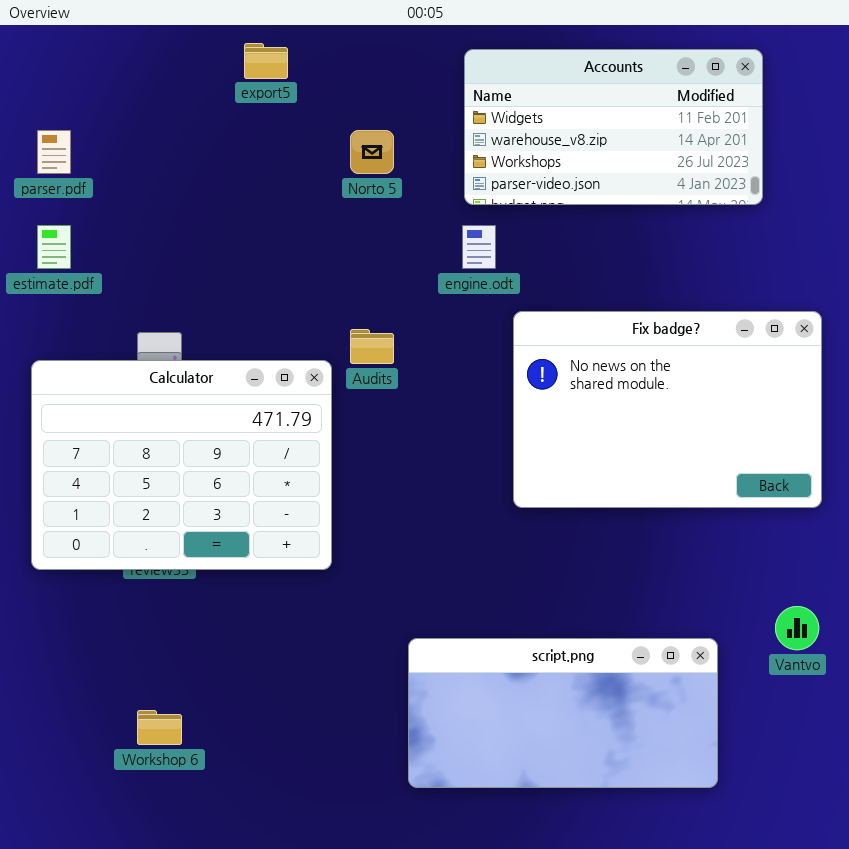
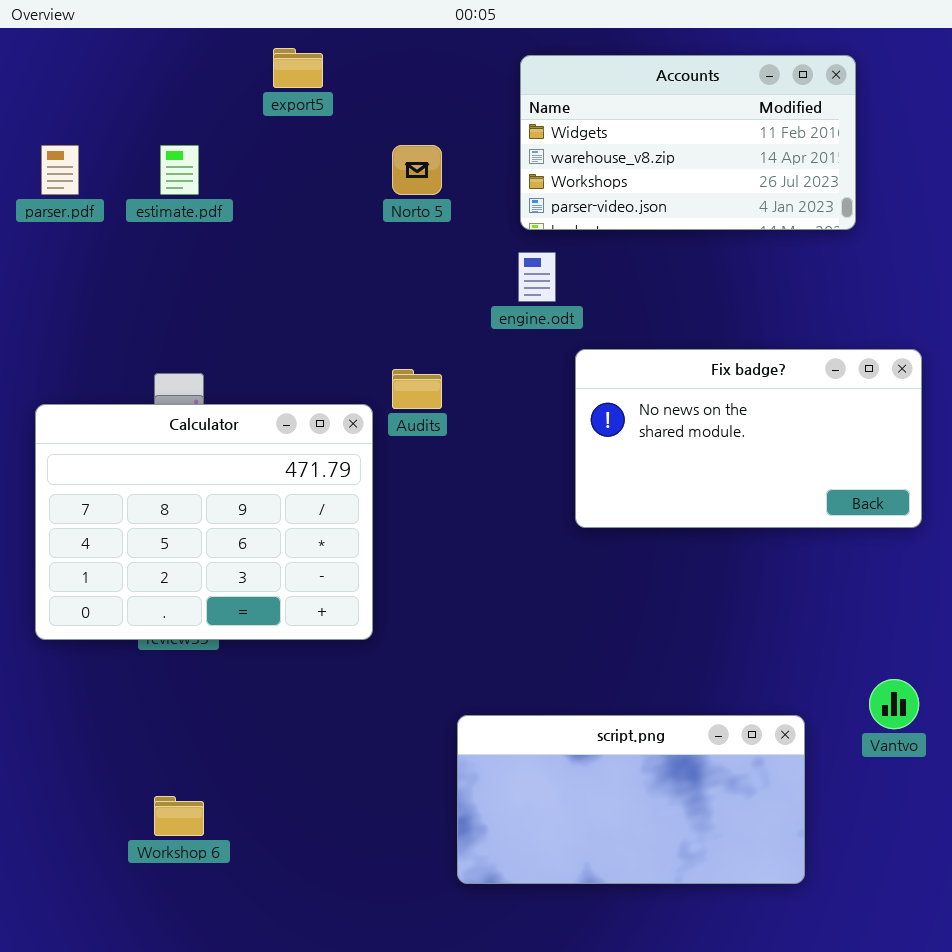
estimate.pdf: [37,225,71,269] -> [160,145,199,195], moved
Fix badge?: [513,311,822,508] -> [575,349,922,528], resized

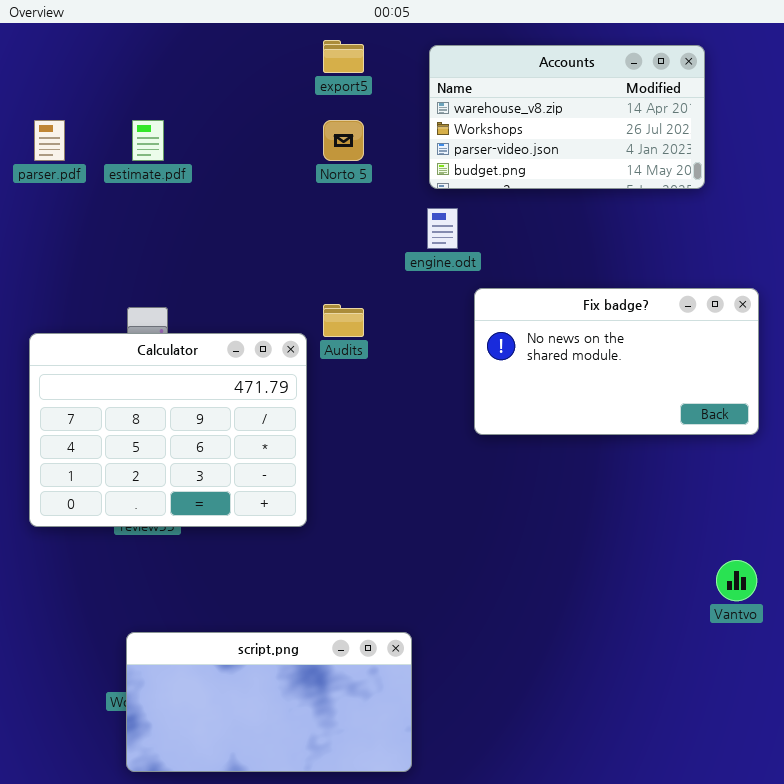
export5: [273,48,323,88] -> [323,40,364,73], moved
Accounts: [520,55,856,230] -> [429,45,705,189], scrolled down 1 row
script.png: [457,715,805,884] -> [126,632,412,772], moved

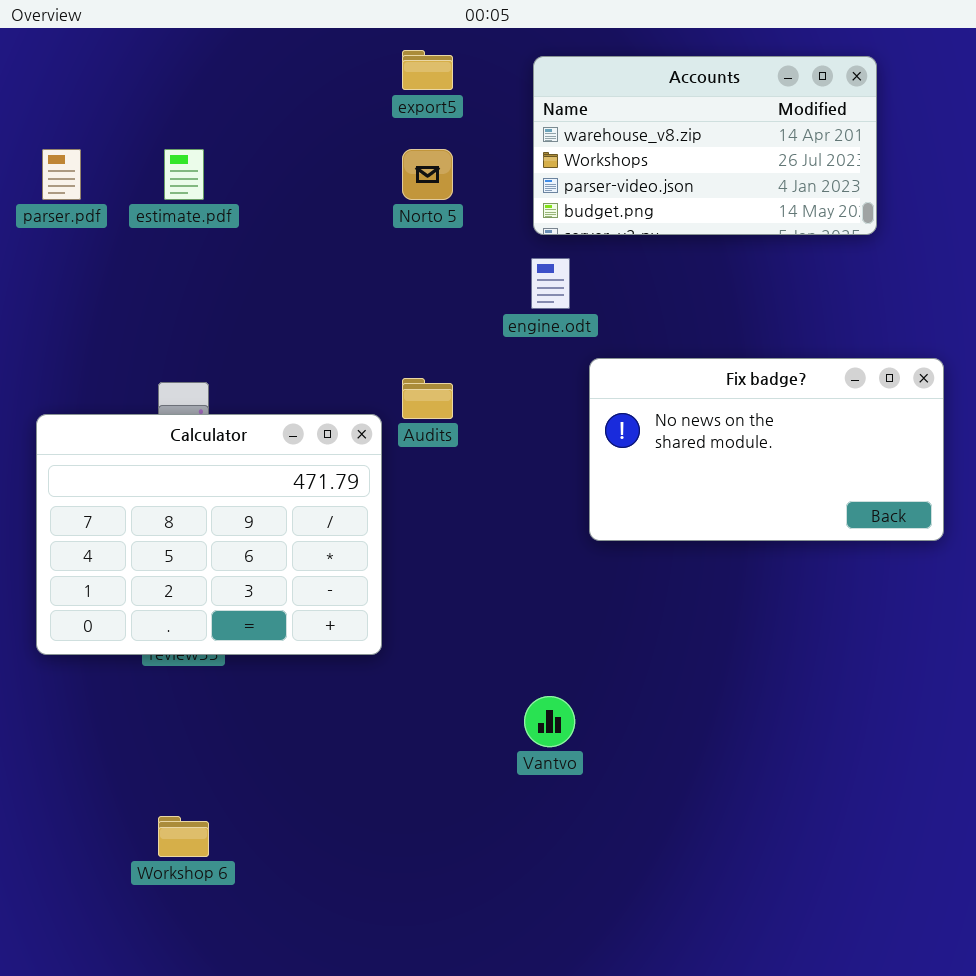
Vantvo: [716,560,757,601] -> [524,696,575,747], moved
script.png: [126,632,412,772] -> none, closed

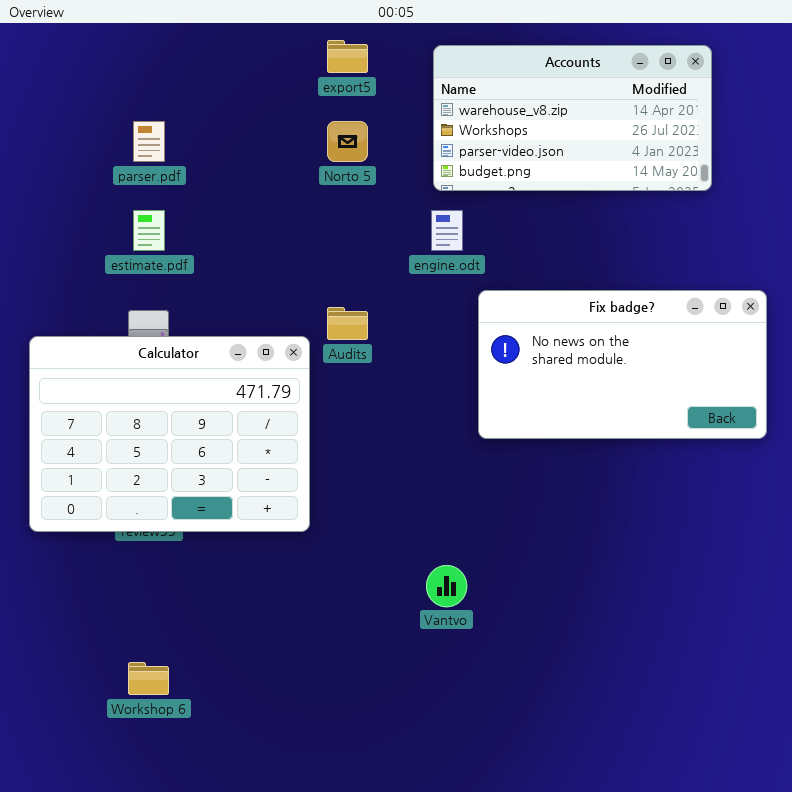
parser.pdf: [42,149,81,200] -> [133,121,165,162], moved
estimate.pdf: [164,149,204,200] -> [133,210,165,251], moved

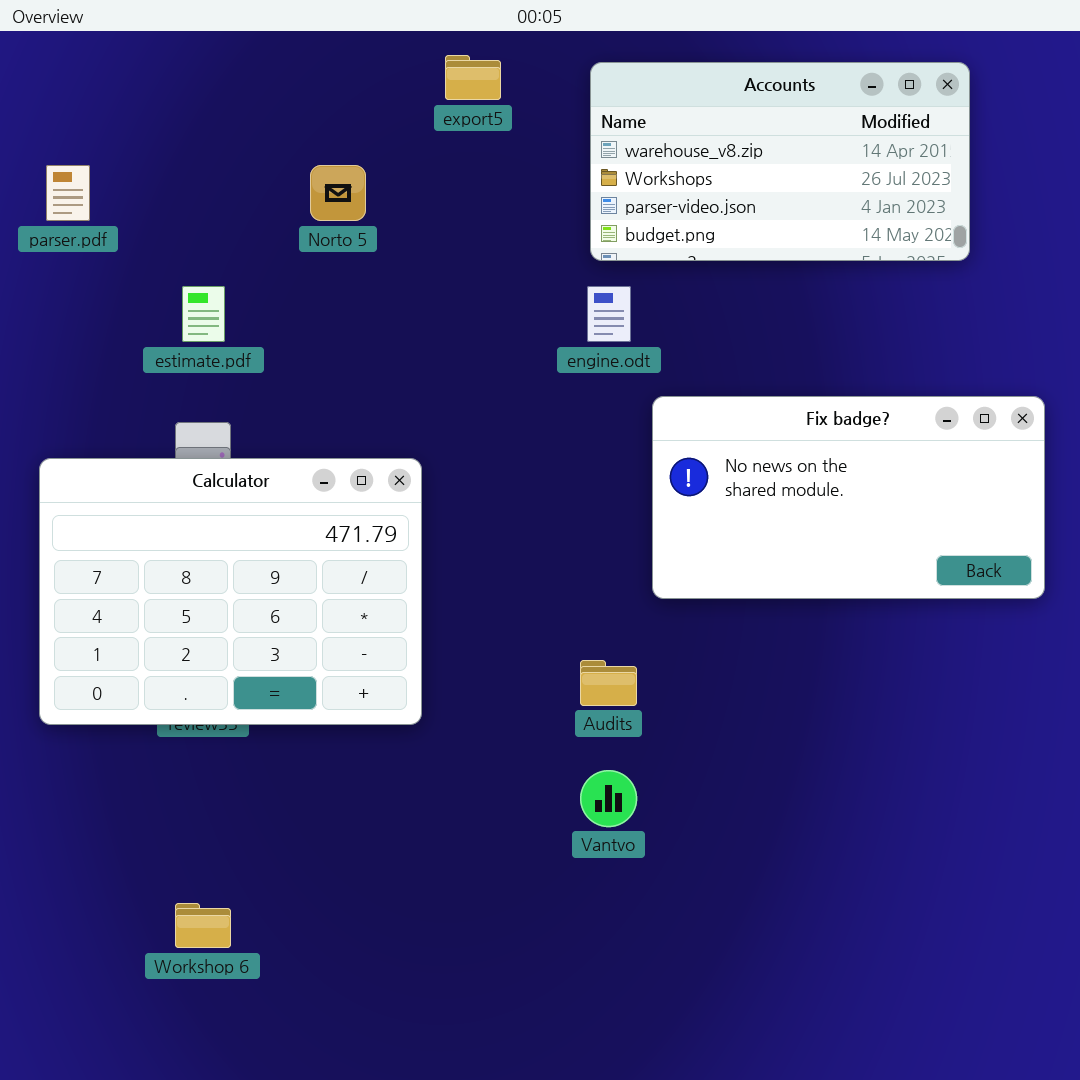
parser.pdf: [133,121,165,162] -> [46,165,90,221], moved
Norto 5: [327,121,368,162] -> [310,165,366,221], moved
Audits: [327,307,368,340] -> [580,660,637,706], moved

